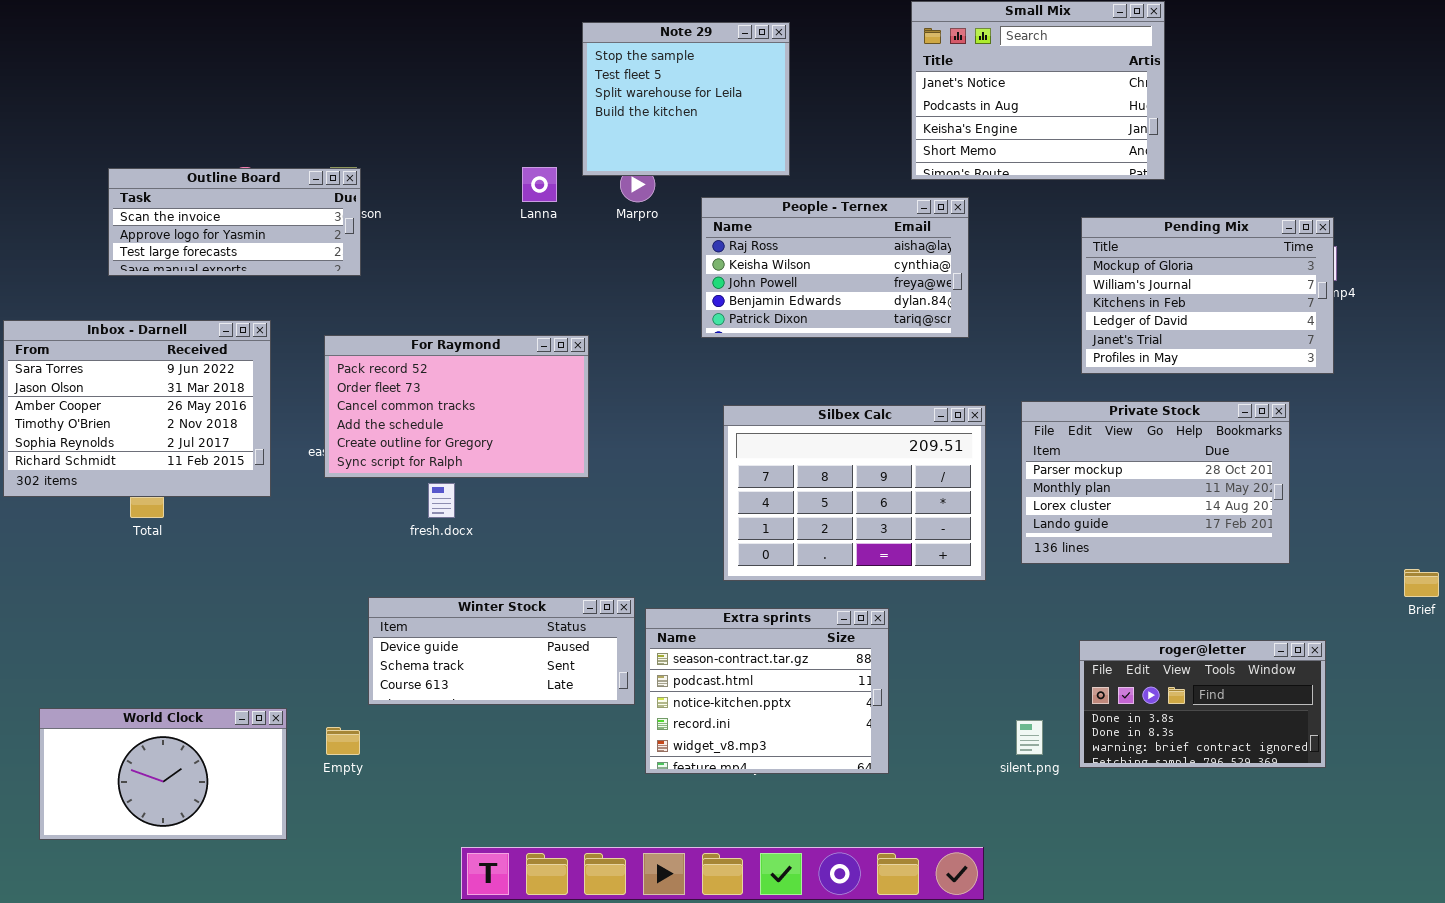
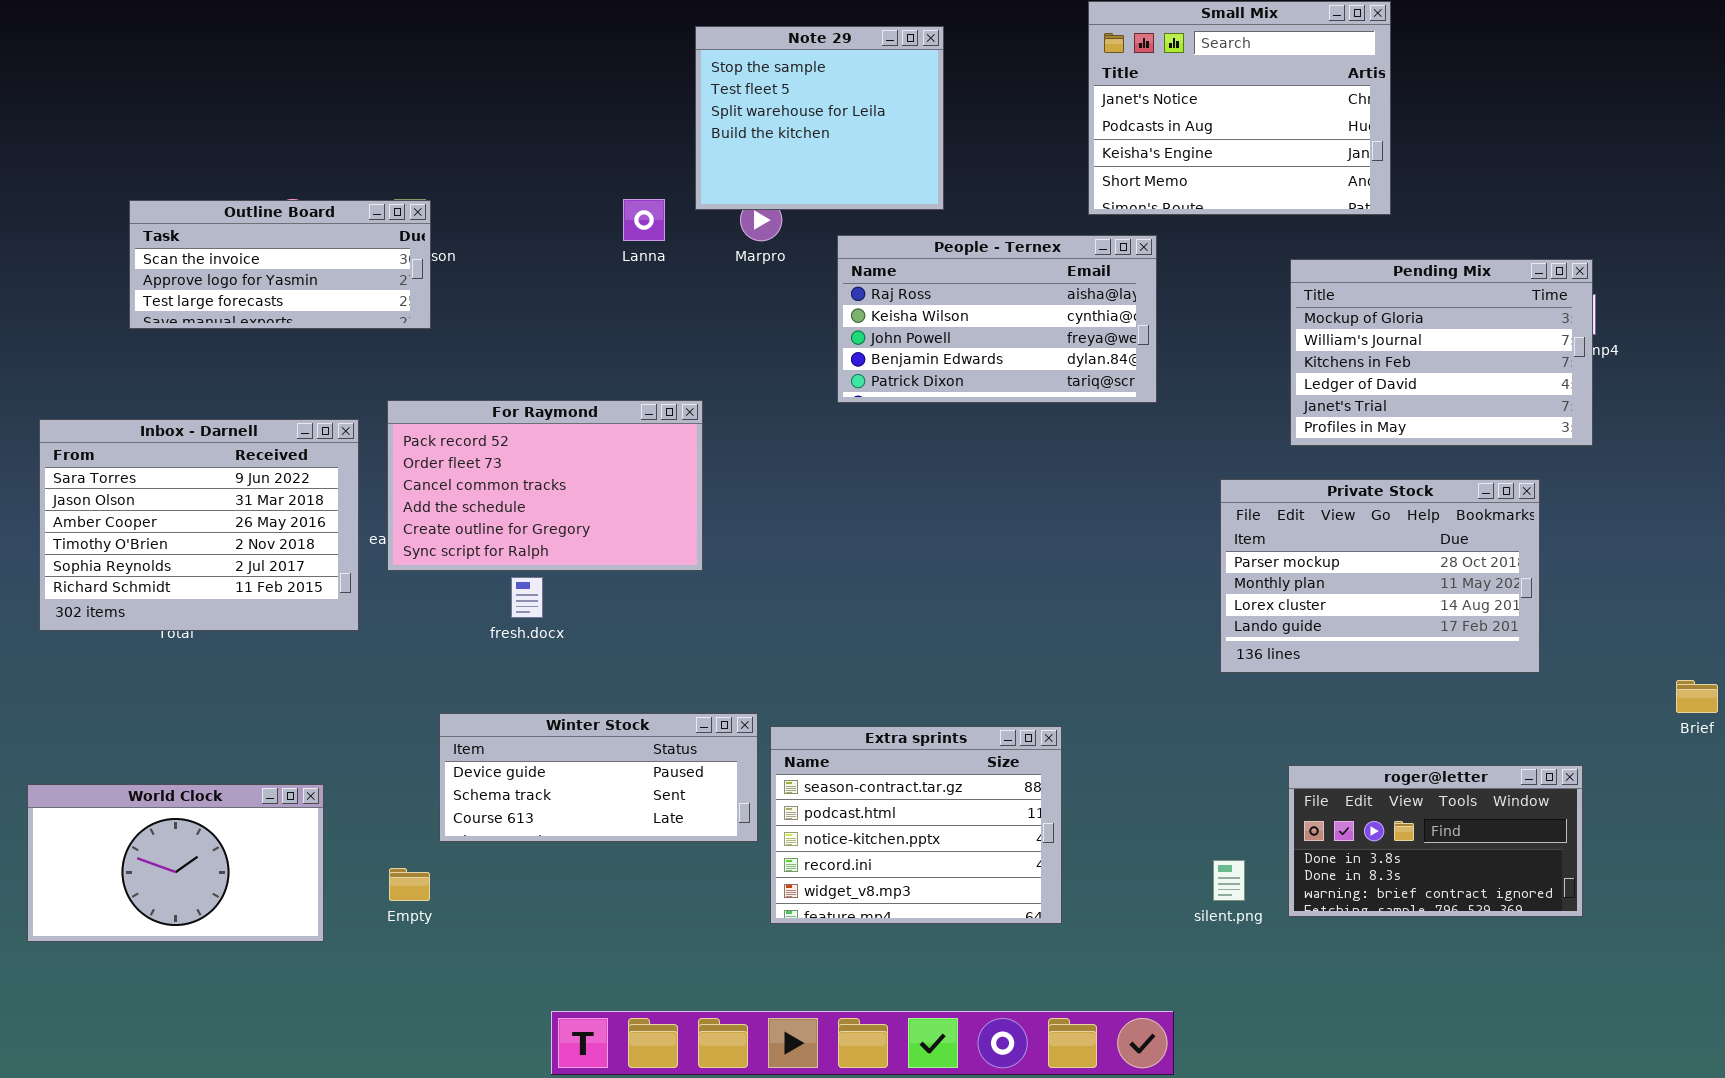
Inbox - Darnell: [3,320,271,497] -> [39,419,359,631], moved
Silbex Calc: [723,405,986,581] -> none, closed
World Clock: [39,708,287,840] -> [27,784,324,942], moved

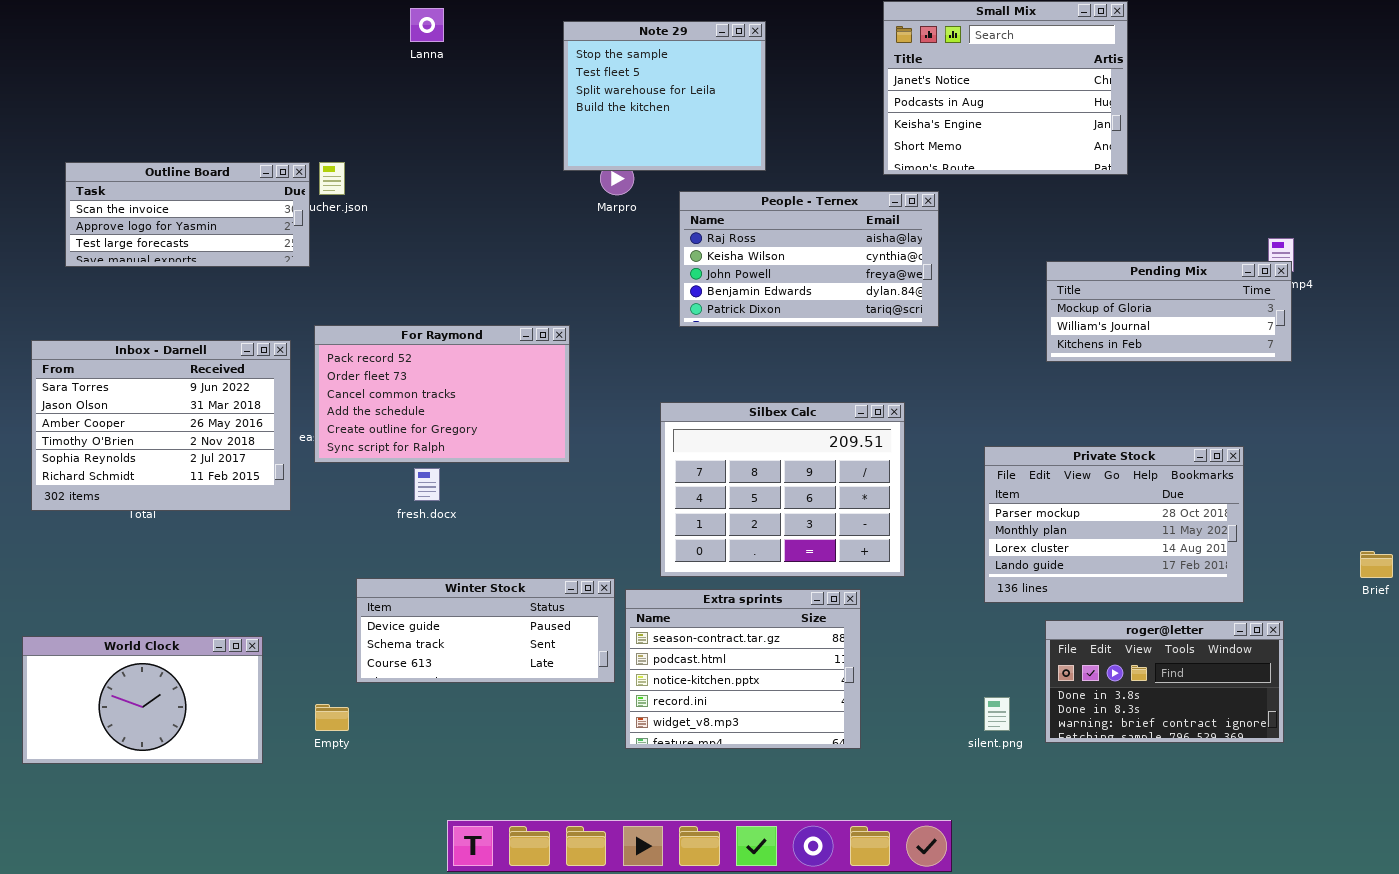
Lanna: [623,199,665,241] -> [410,8,444,42], moved
Outline Board: [129,200,431,329] -> [65,162,310,267], moved
Pending Mix: [1290,259,1593,446] -> [1046,261,1292,362], resized
Private Stock: [1220,479,1540,673] -> [984,446,1244,603], moved
Silbex Calc: none -> [660,402,905,577], opened

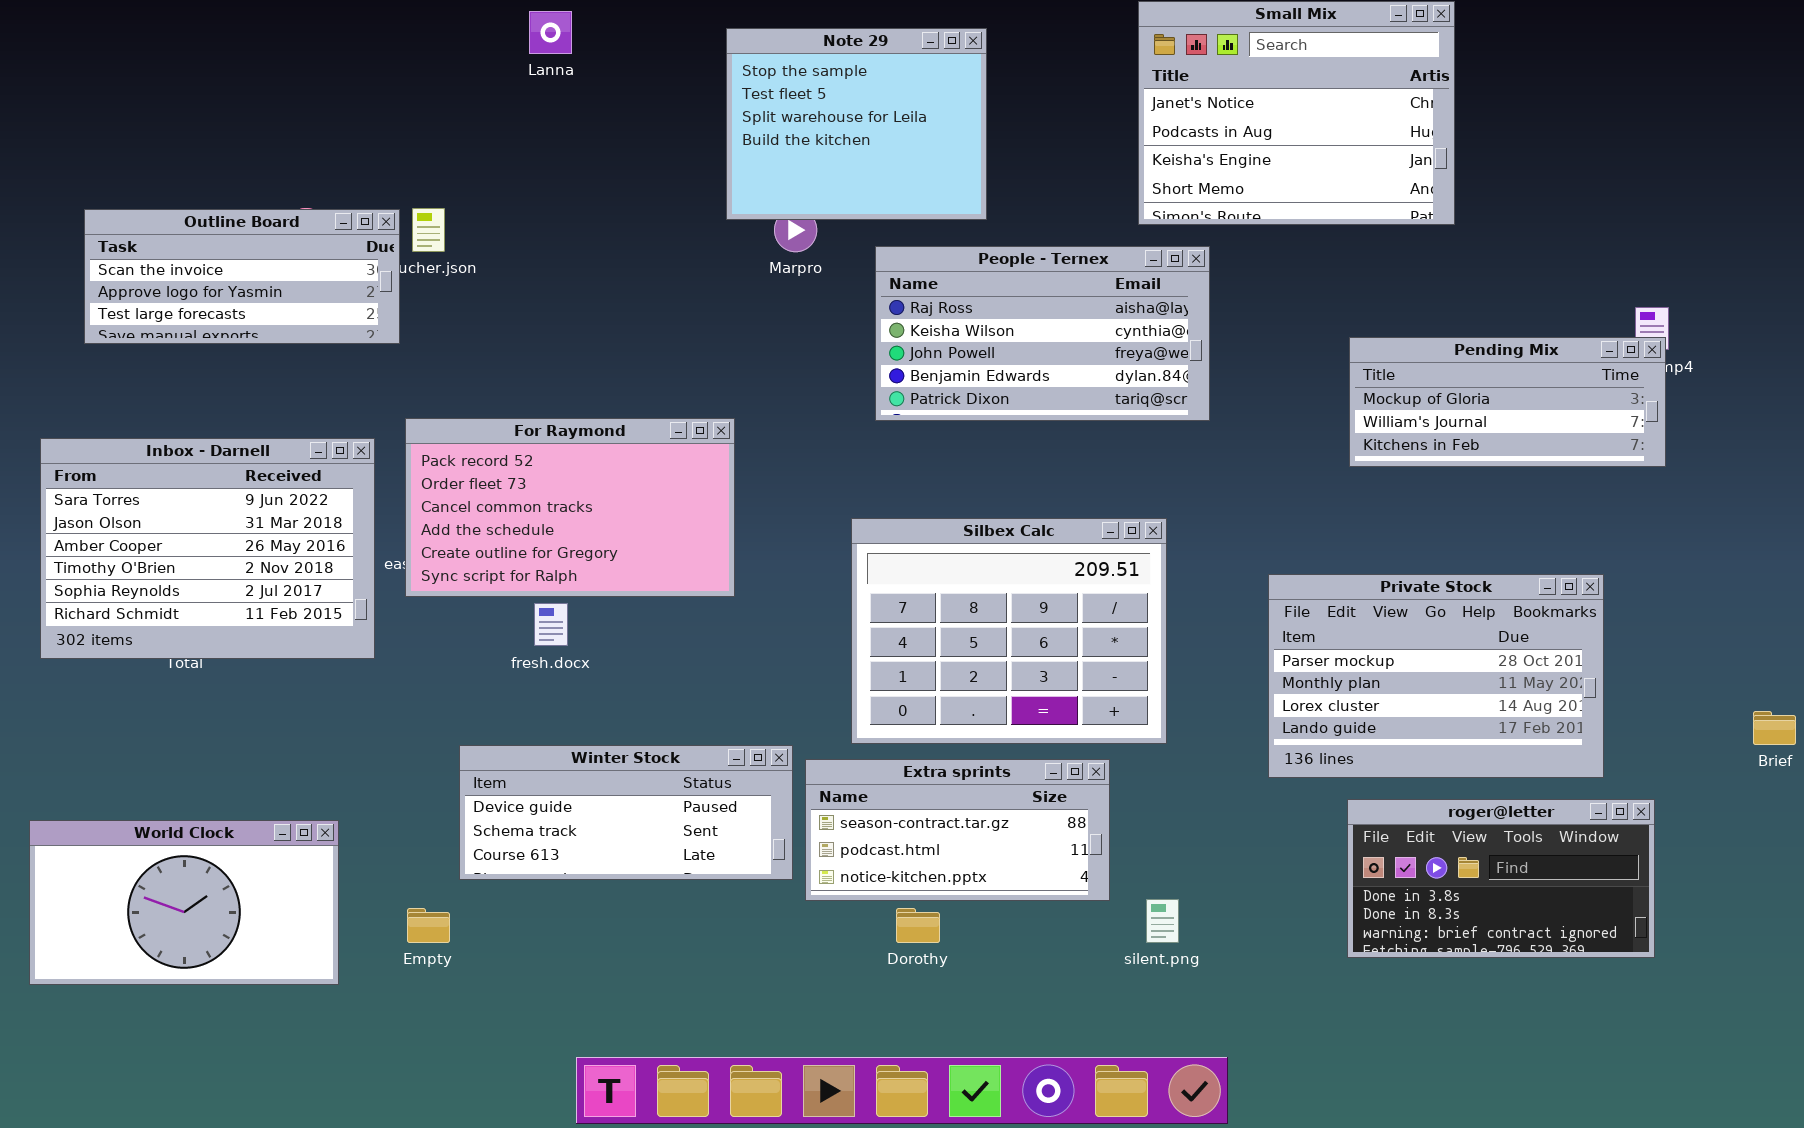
Extra sprints: [625,589,861,749] -> [805,759,1110,901], resized
silent.png: [984,697,1010,731] -> [1146,899,1179,943], moved

